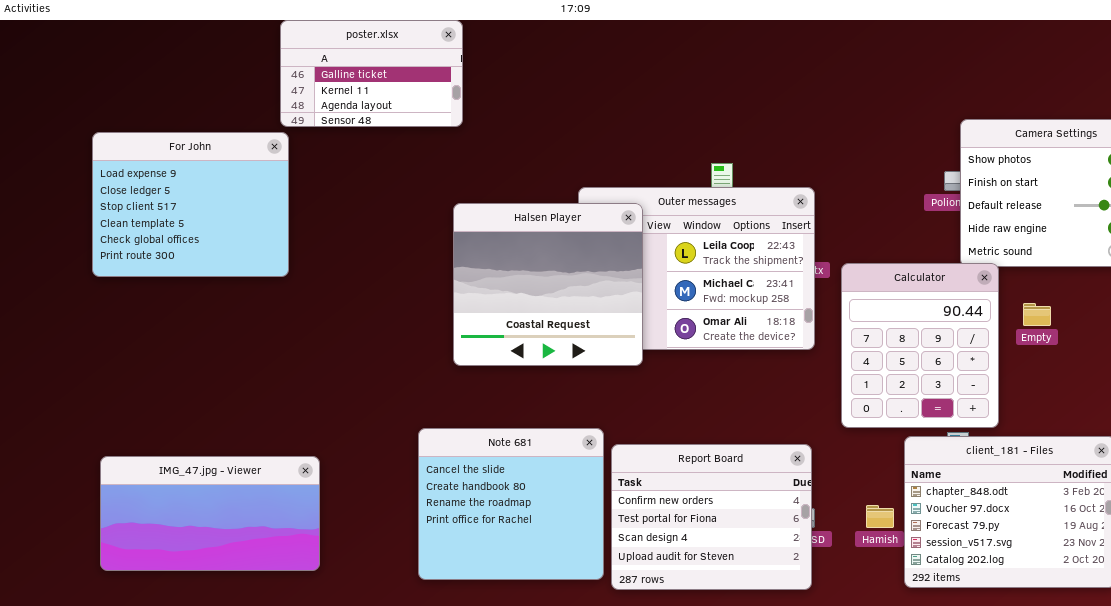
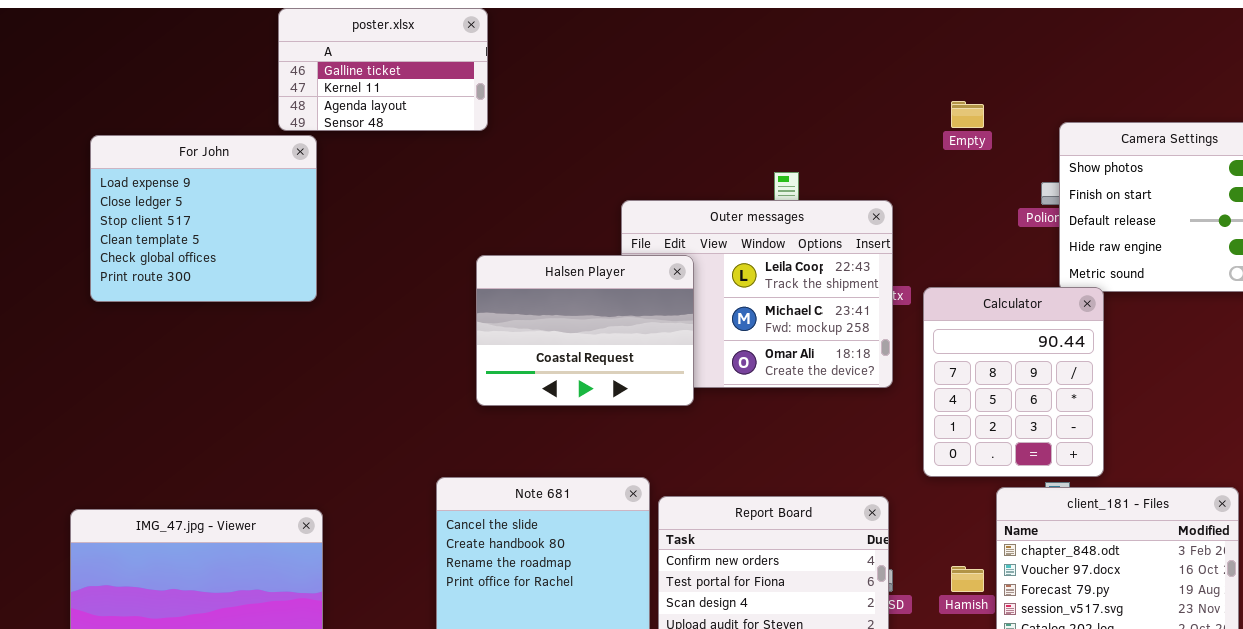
For John: [92,132,289,277] -> [90,135,317,302], moved
Halsen Player: [453,203,643,366] -> [476,255,694,406], resized
Empty: [1023,303,1051,326] -> [951,101,984,128], moved

